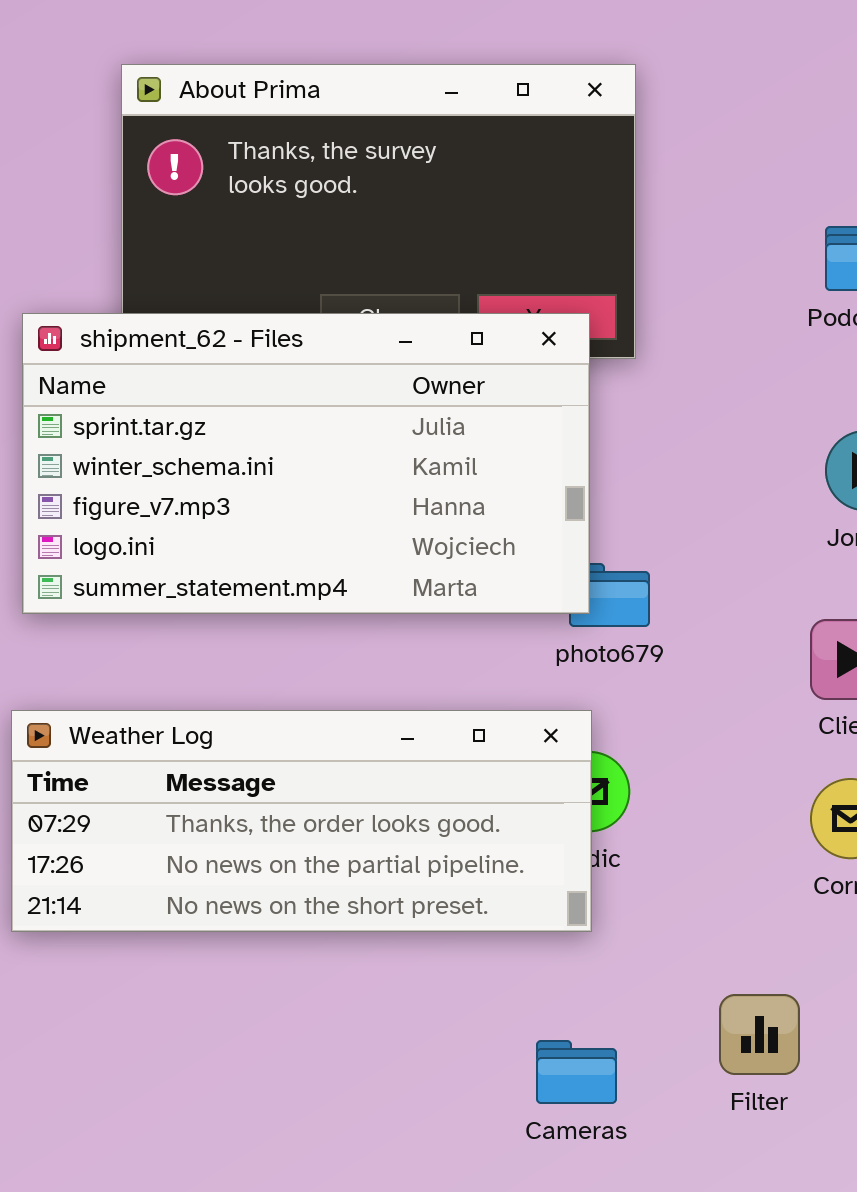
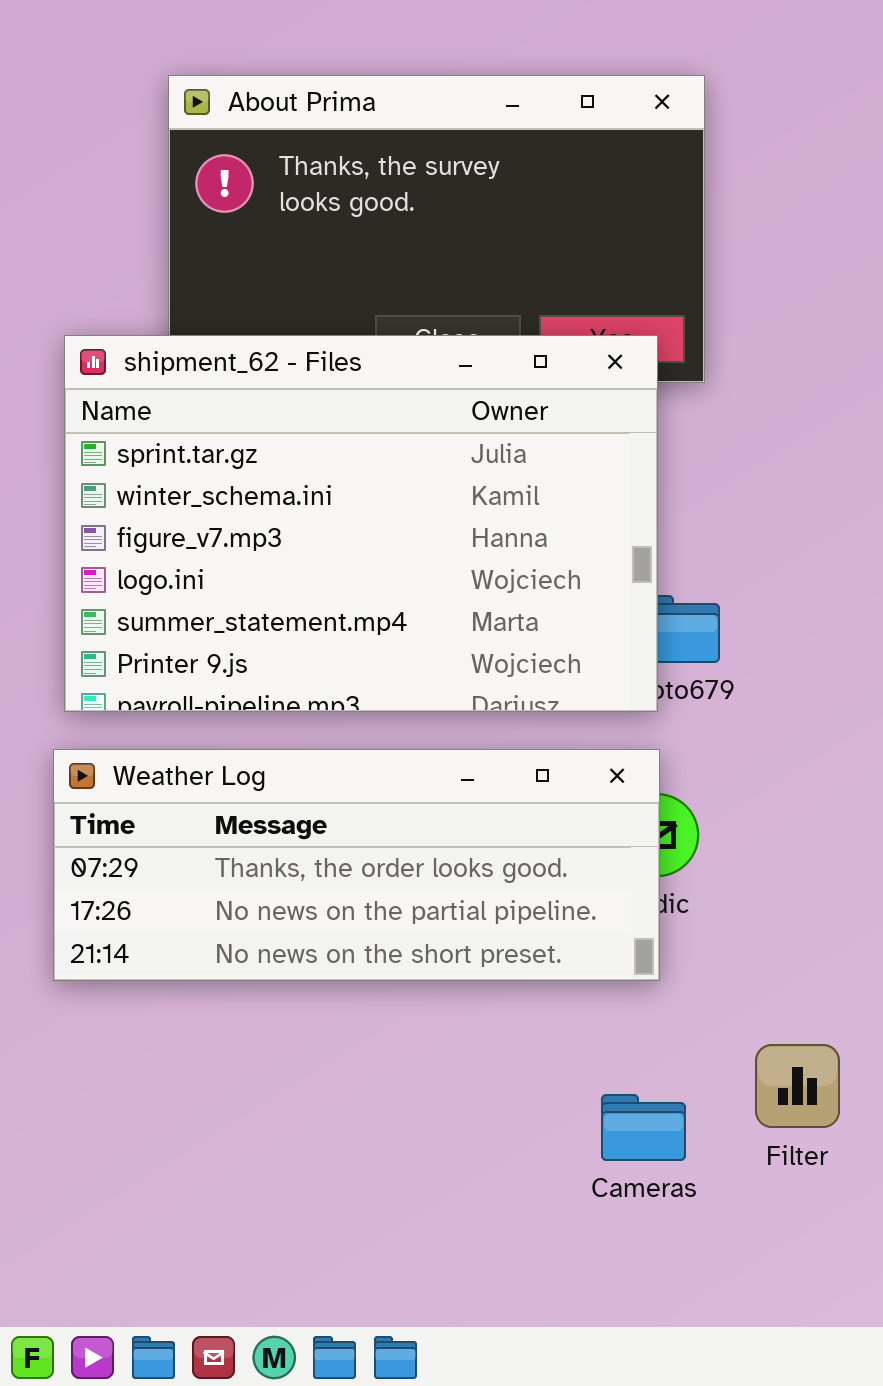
shipment_62 - Files: [22,313,590,614] -> [64,335,658,712], resized
Filter: [719,994,800,1075] -> [755,1044,840,1128], moved

